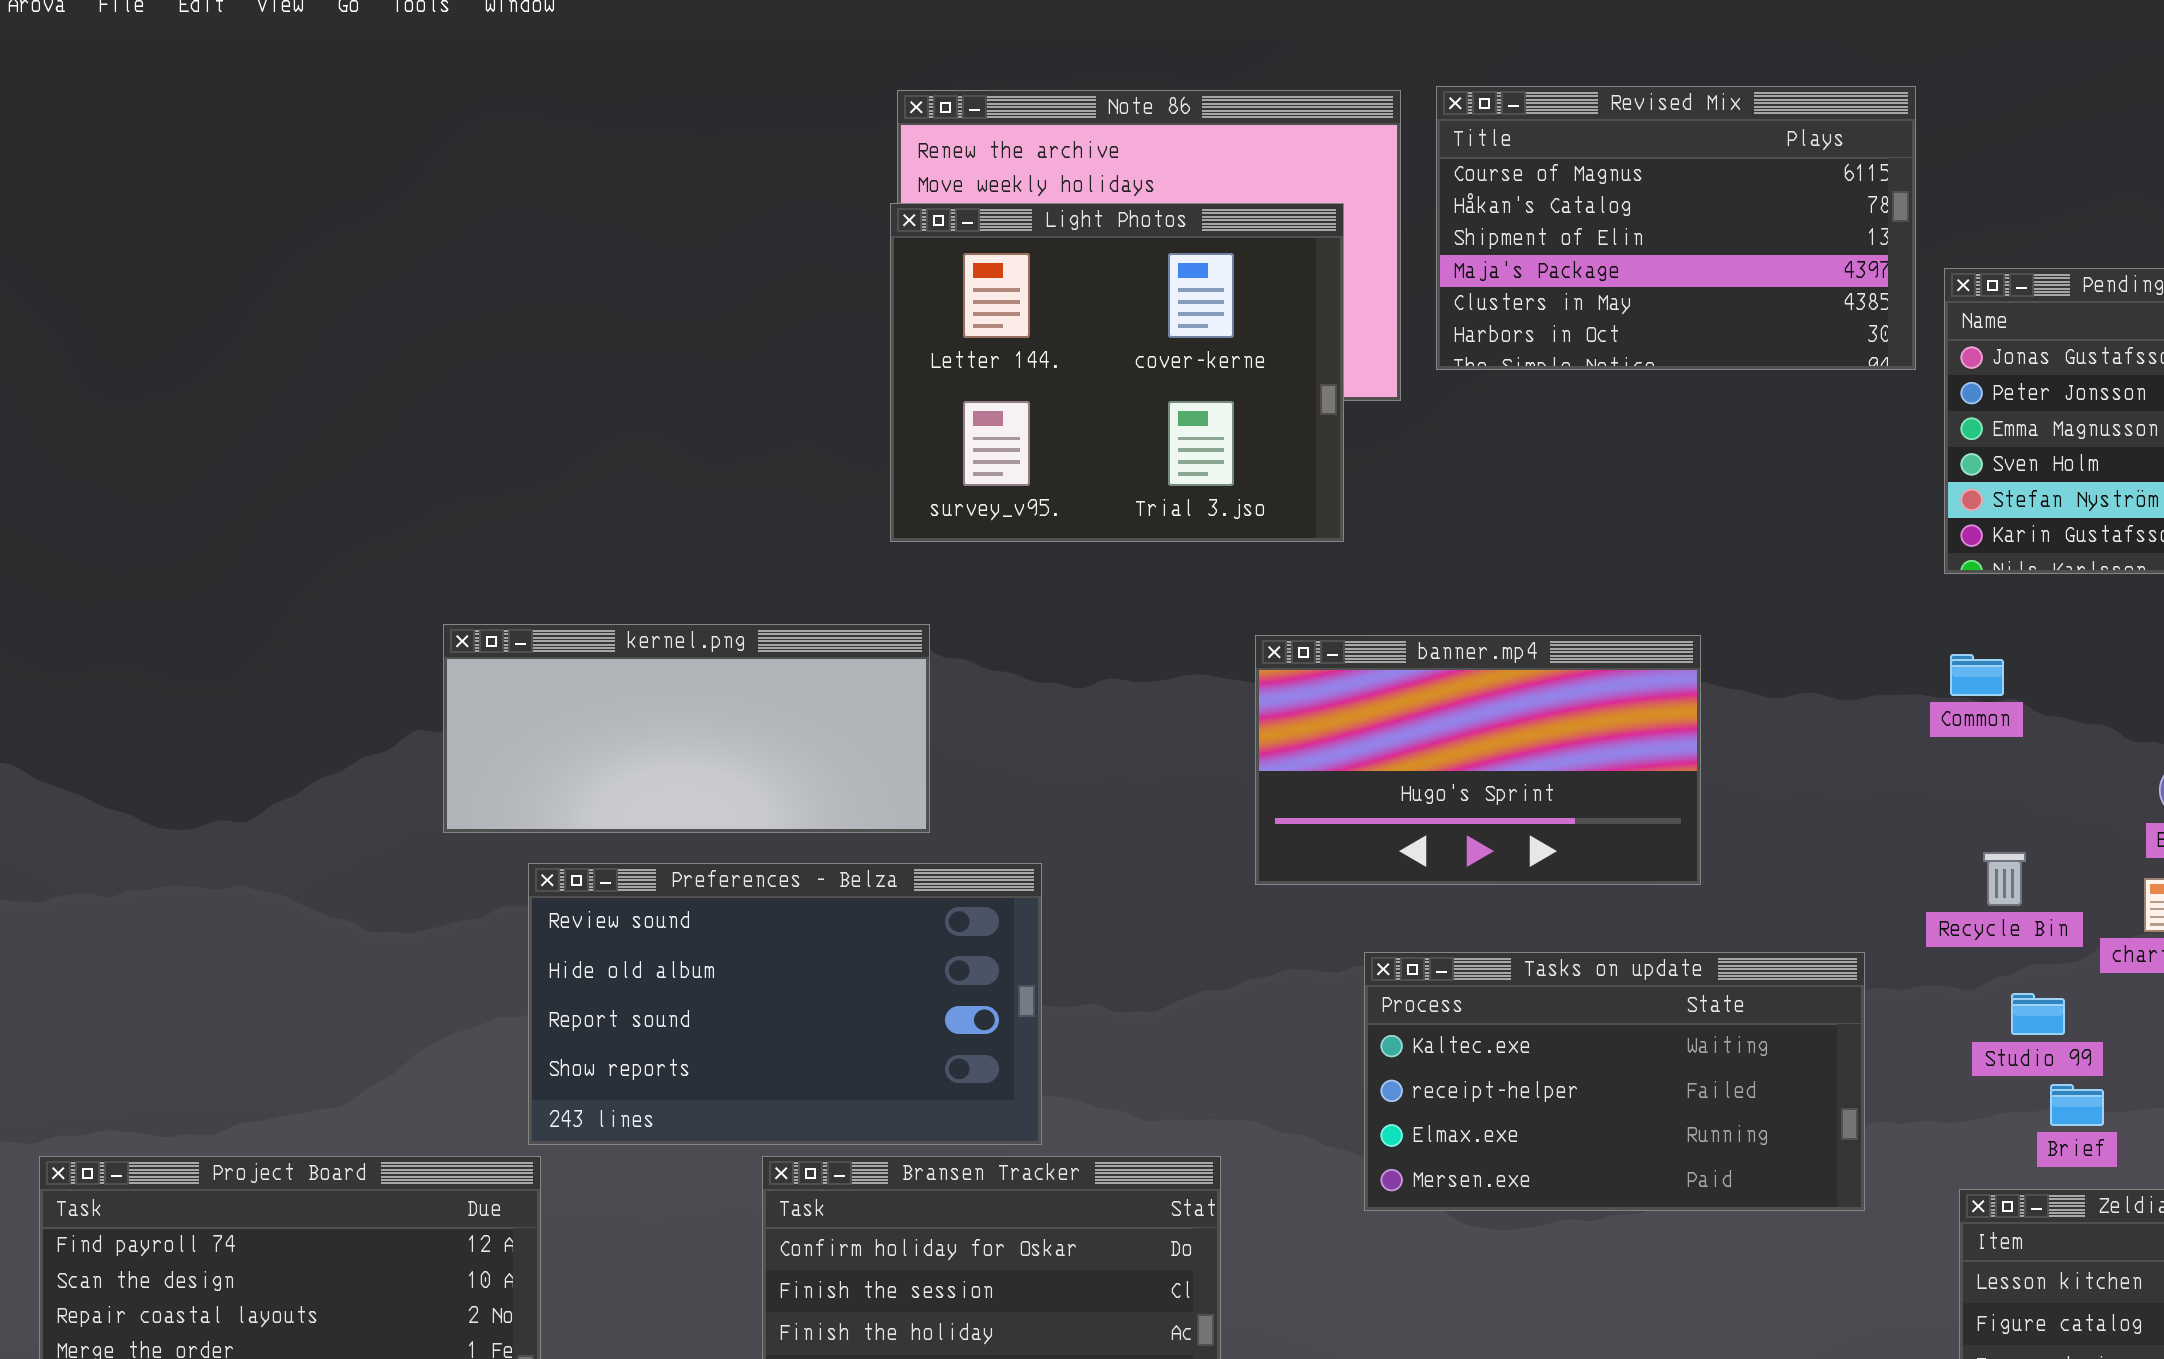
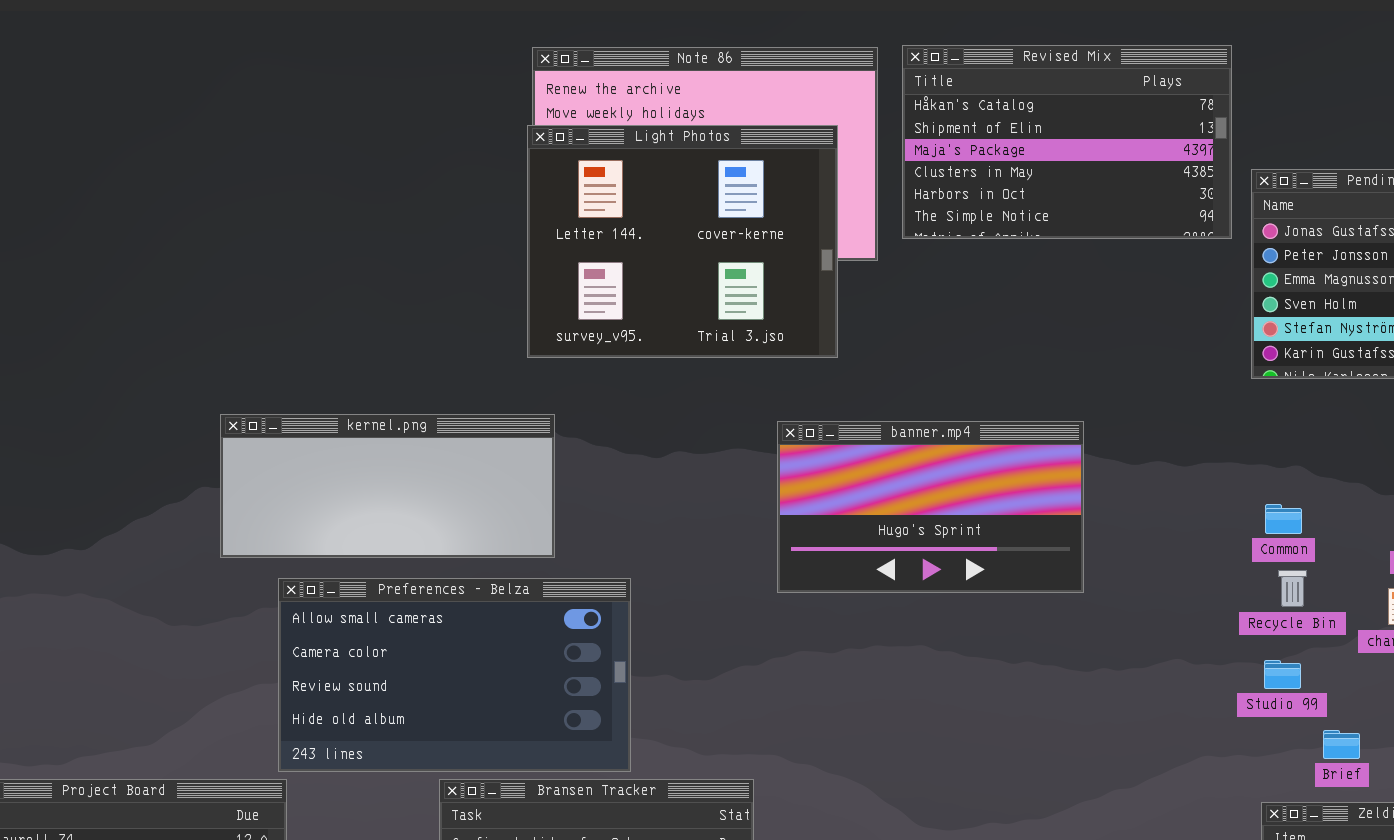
Revised Mix: [1436,86,1916,370] -> [902,45,1232,239], scrolled down 1 row
Common: [1950,654,2004,696] -> [1265,504,1302,534], moved
Preferences - Belza: [528,863,1042,1145] -> [278,578,631,772], scrolled up 2 rows
Tasks on update: [1364,952,1865,1211] -> none, closed
Studio 99: [2011,993,2065,1035] -> [1264,660,1301,689], moved

